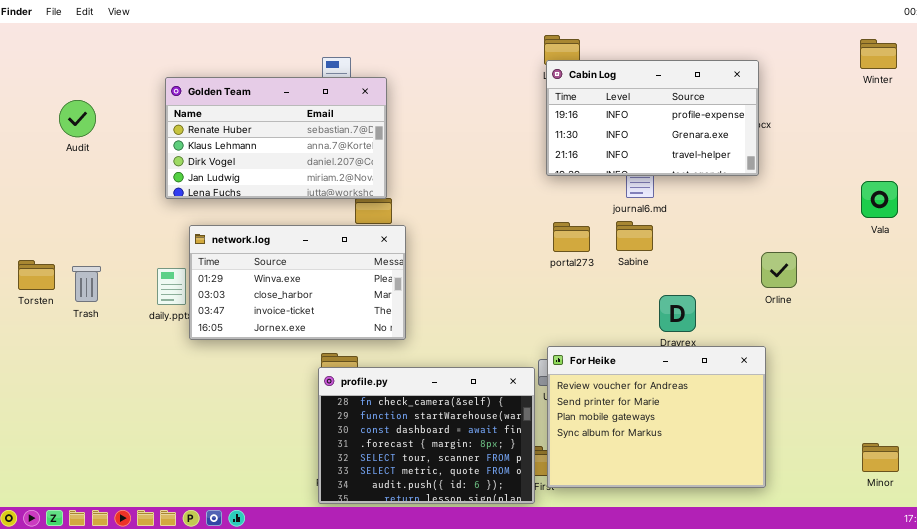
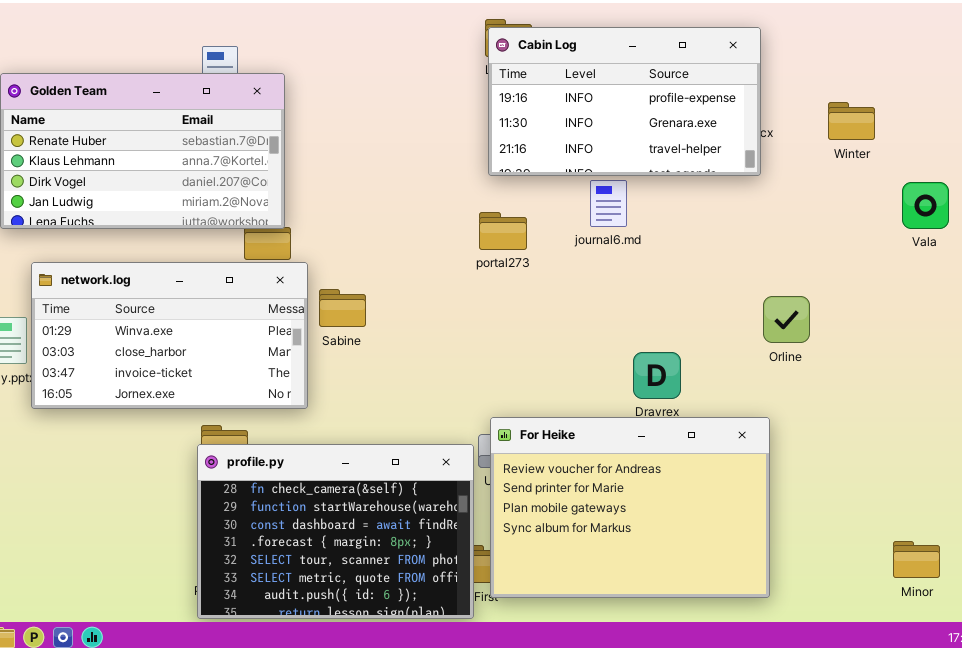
Winter: [860,39,897,69] -> [828,102,875,140], moved
Cabin Log: [546,60,759,176] -> [488,27,761,176], moved
Vala: [861,181,898,218] -> [902,182,949,229], moved
Sabine: [616,221,653,251] -> [319,289,366,327], moved
portal273: [553,222,590,252] -> [479,212,527,250], moved

